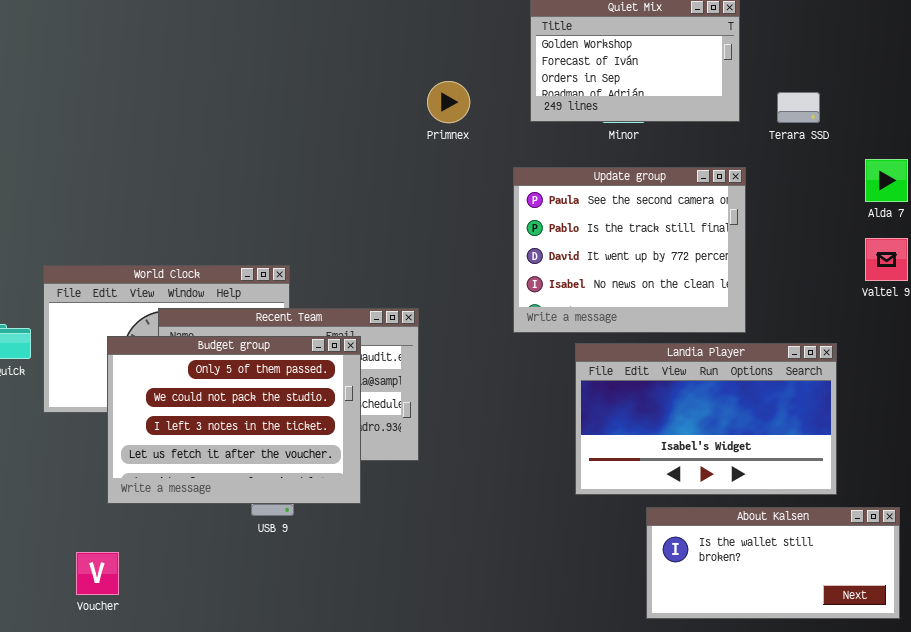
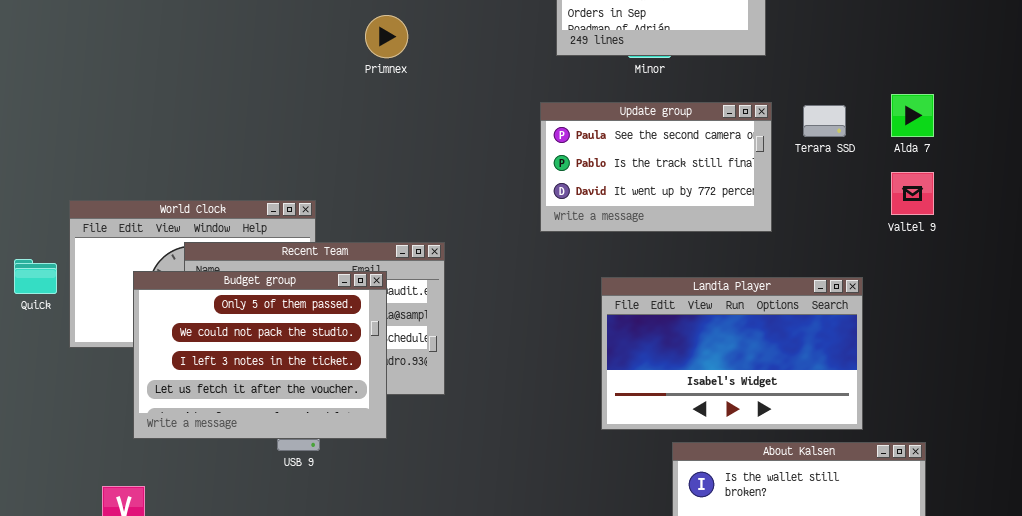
Primnex: [427,81,470,123] -> [365,15,408,58], moved
Terara SSD: [777,92,820,123] -> [803,105,846,137], moved
Update group: [513,167,746,333] -> [540,102,772,232], resized

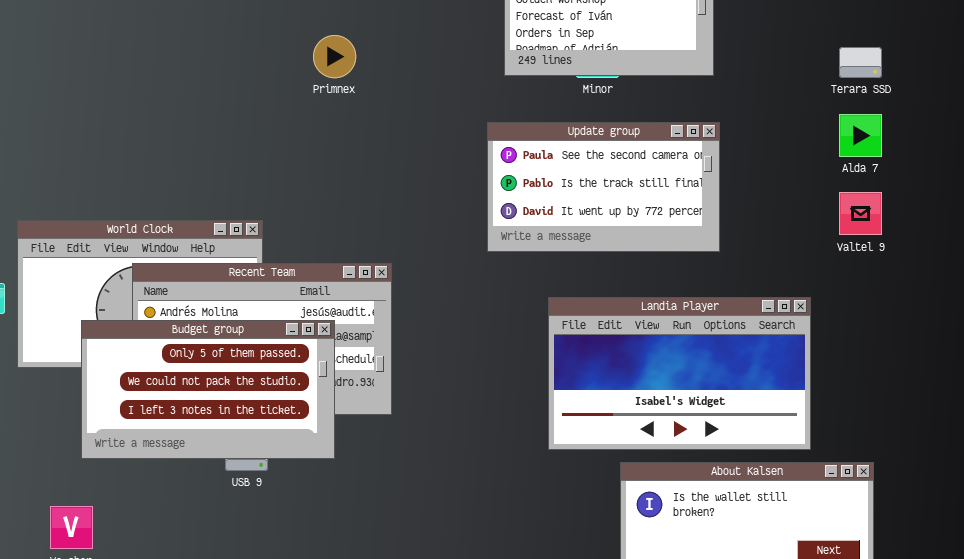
Terara SSD: [803,105,846,137] -> [839,47,882,78], moved
Budget group: [133,271,387,439] -> [81,320,335,459], resized

